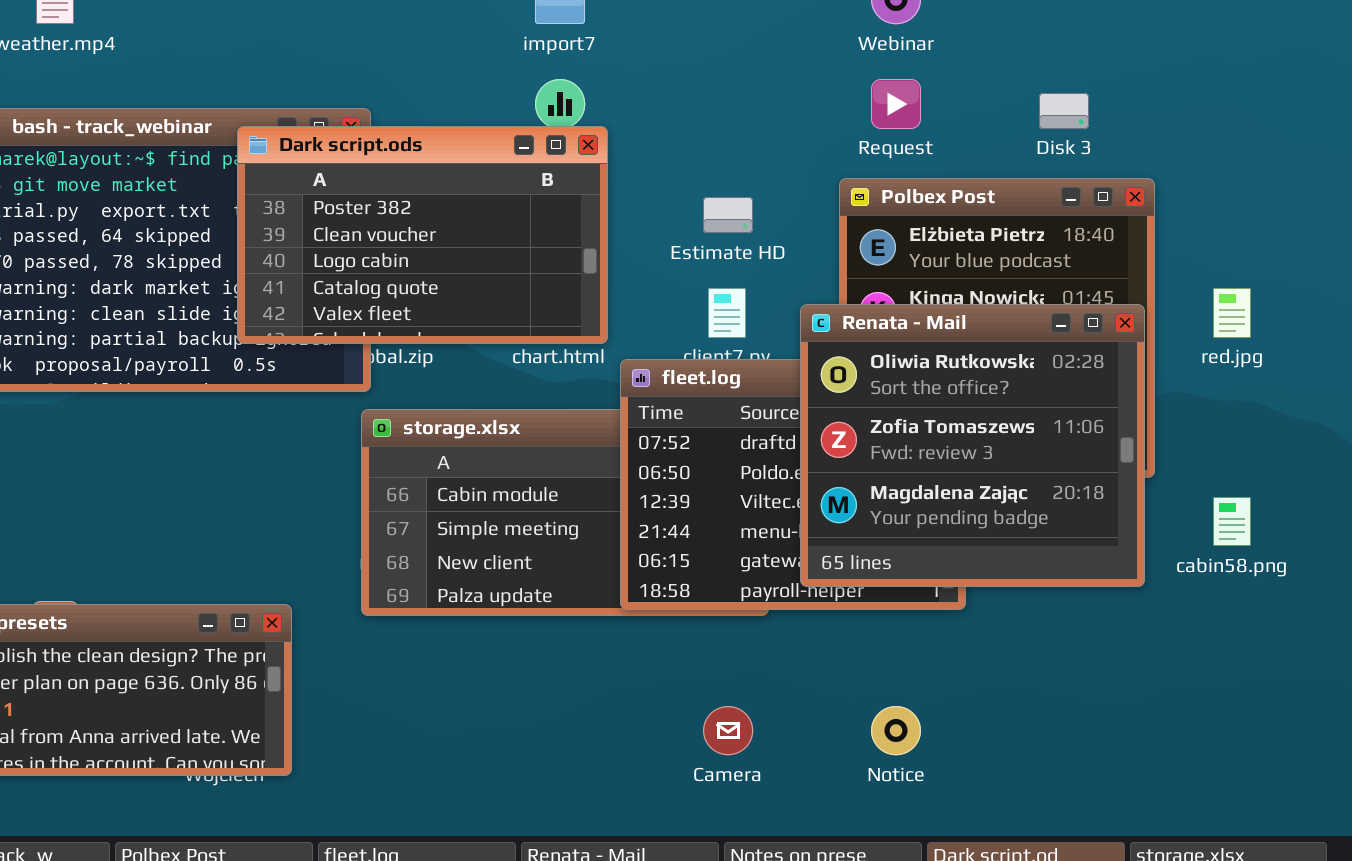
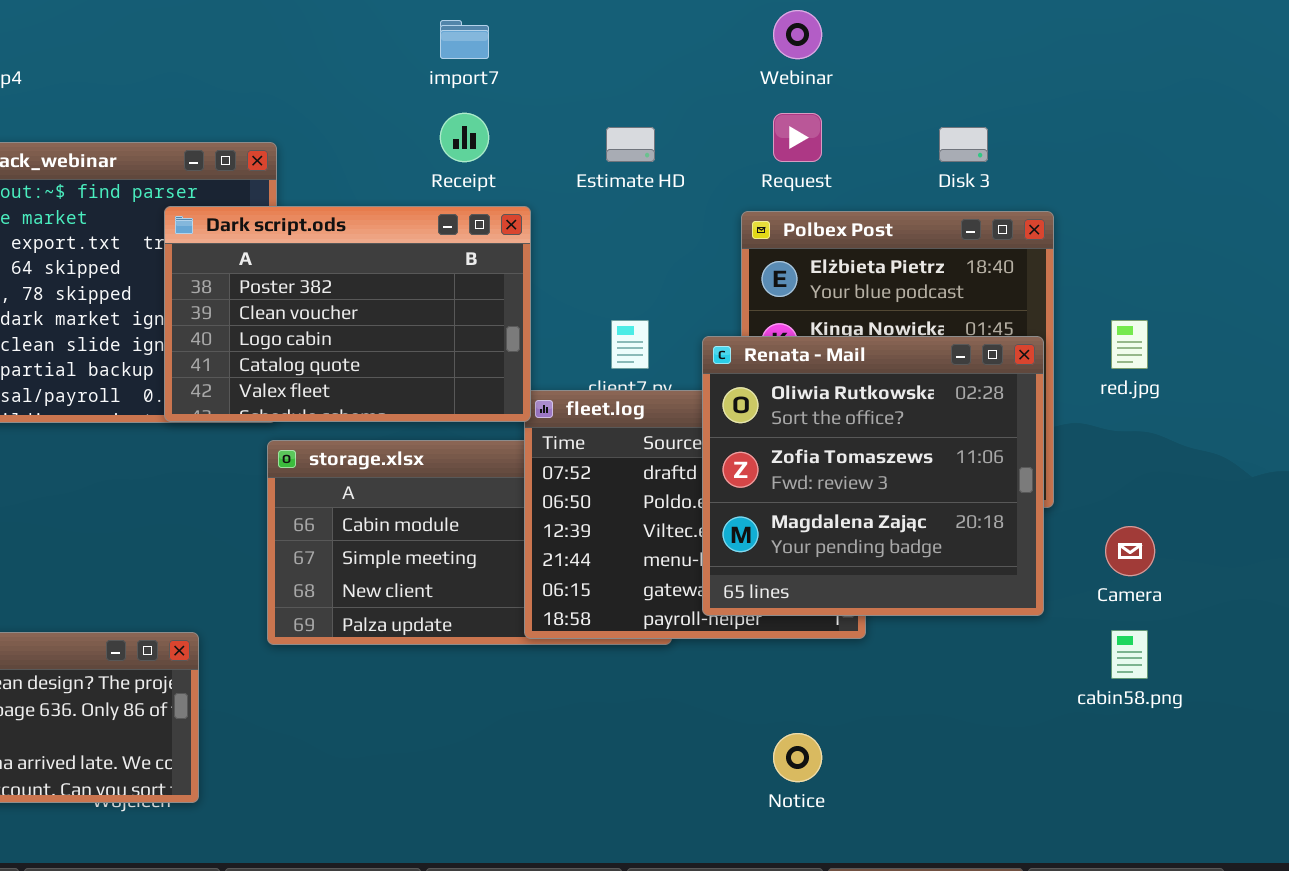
Dark script.ods: [237,126,608,344] -> [164,206,531,422], moved
Estimate HD: [703,197,753,233] -> [606,127,655,162], moved
cabin58.png: [1213,497,1251,546] -> [1111,630,1148,679], moved
Camera: [703,706,753,755] -> [1105,526,1155,576], moved

